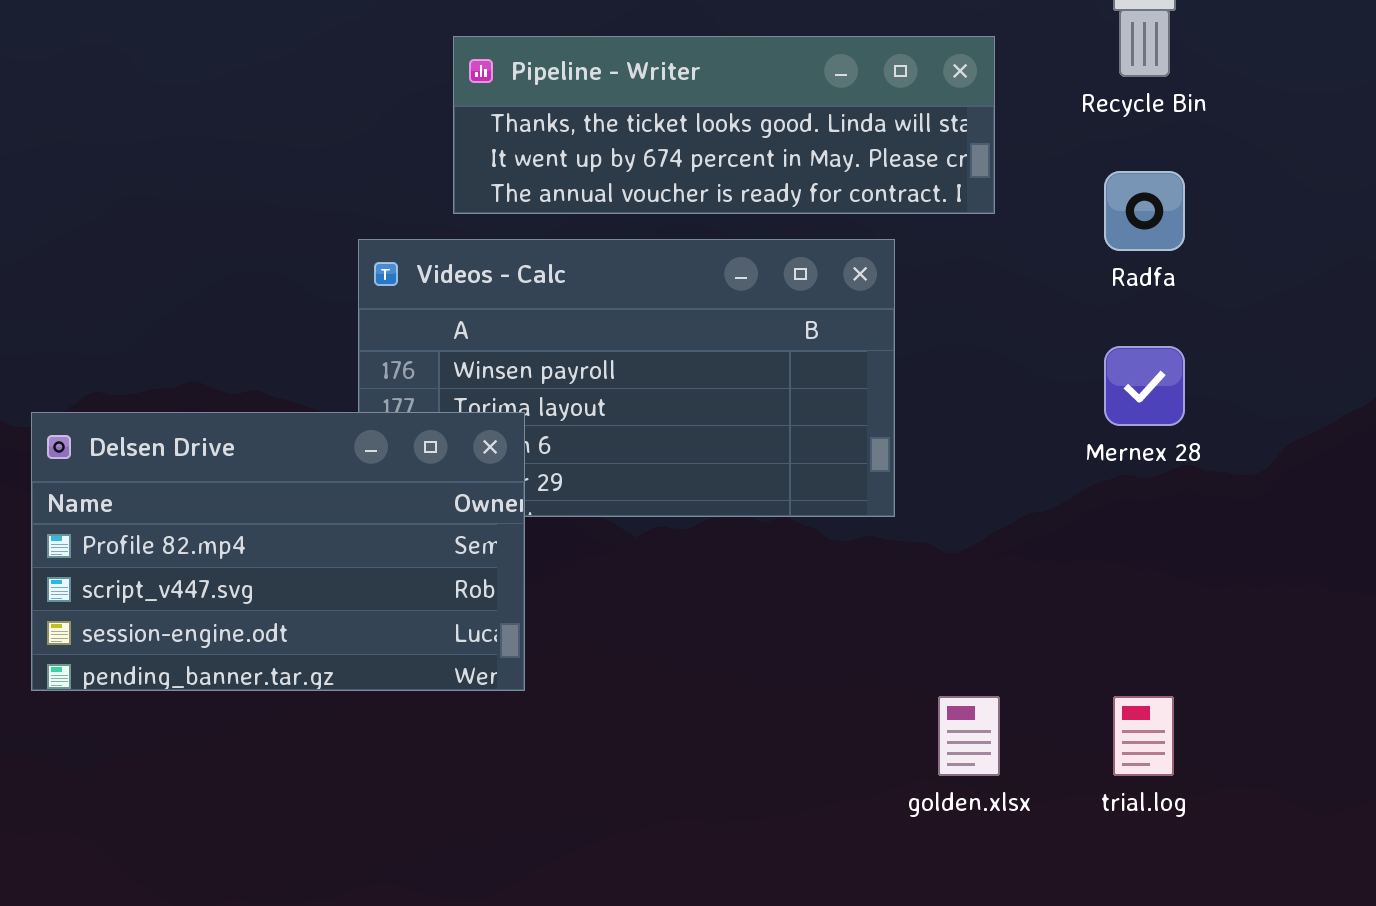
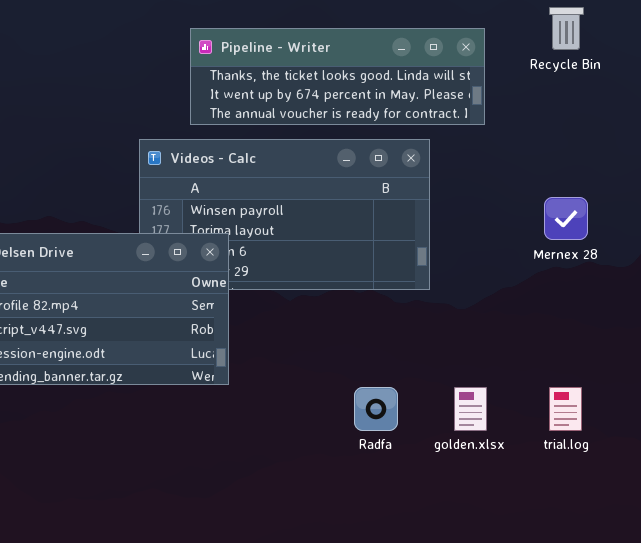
Radfa: [1104,171,1185,251] -> [354,387,398,431], moved

